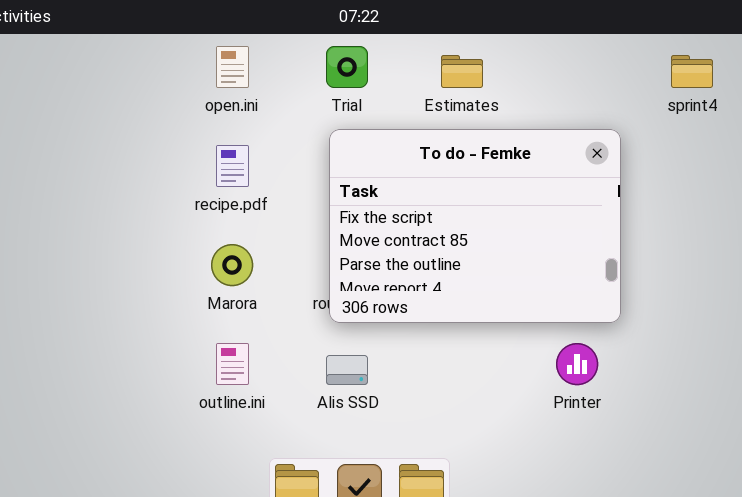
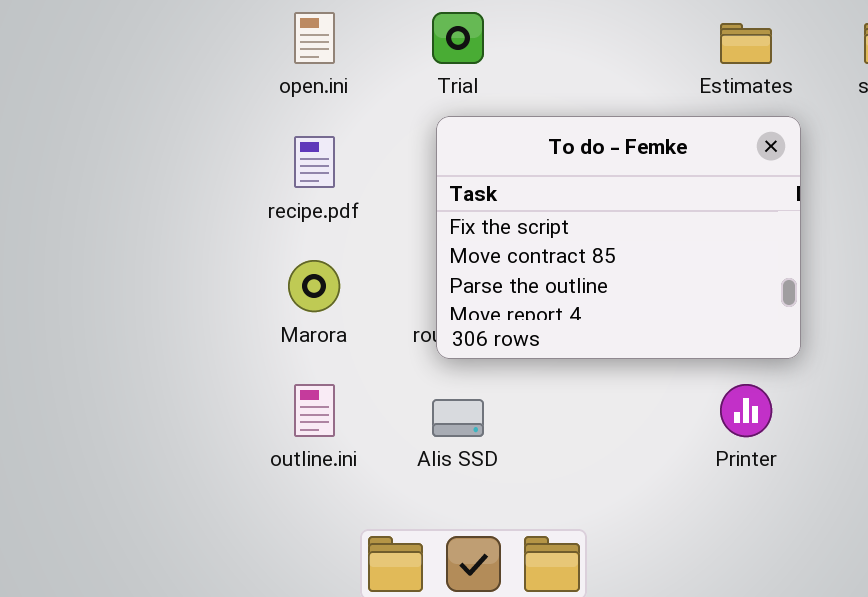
Estimates: [441,55,483,88] -> [720,23,772,64], moved

